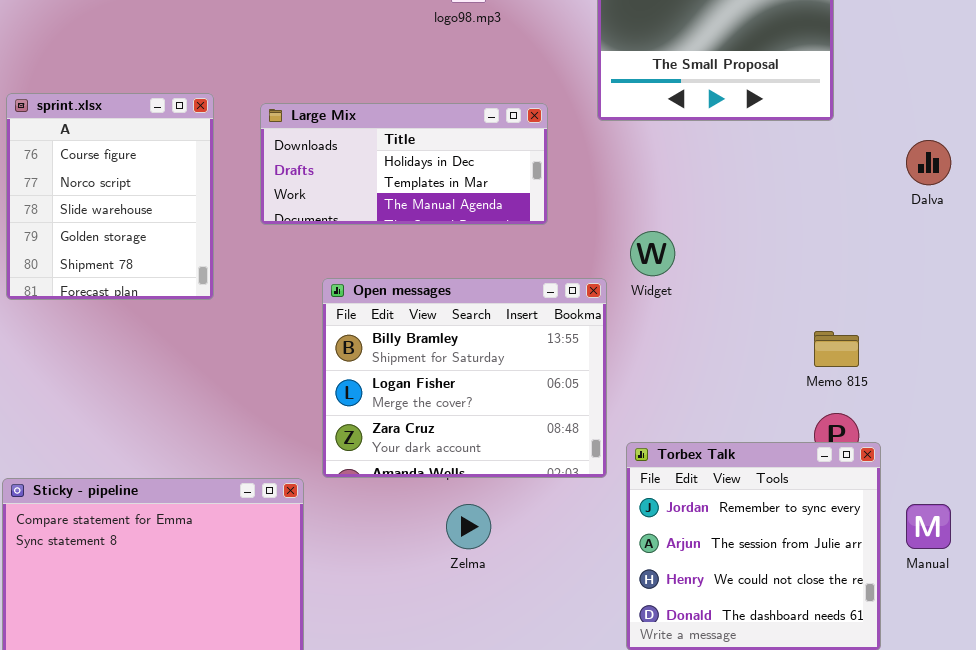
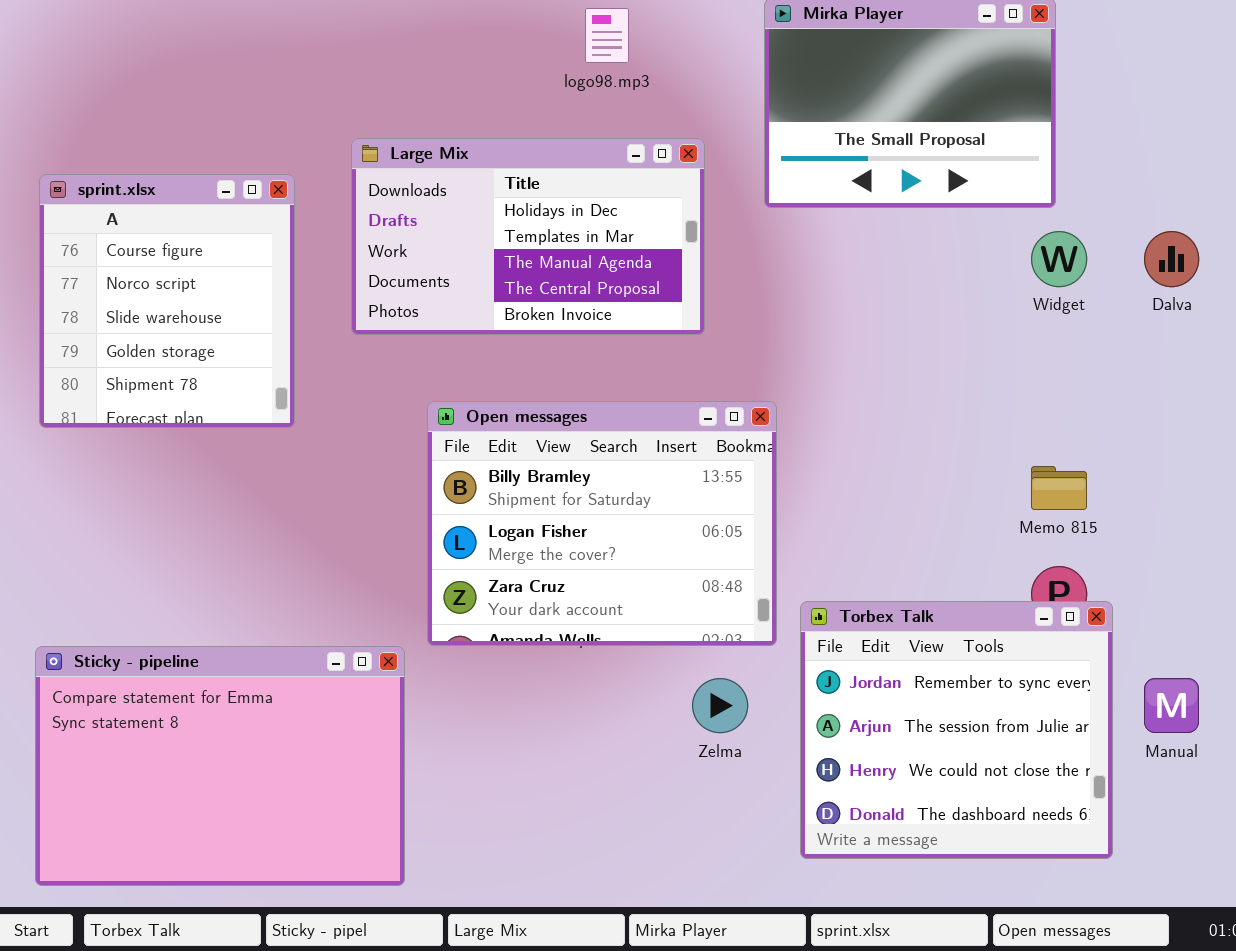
Large Mix: [260,103,548,225] -> [351,138,705,335], resized
Widget: [630,231,675,276] -> [1031,231,1087,287], moved
Zelma: [446,504,491,549] -> [692,678,748,733], moved

